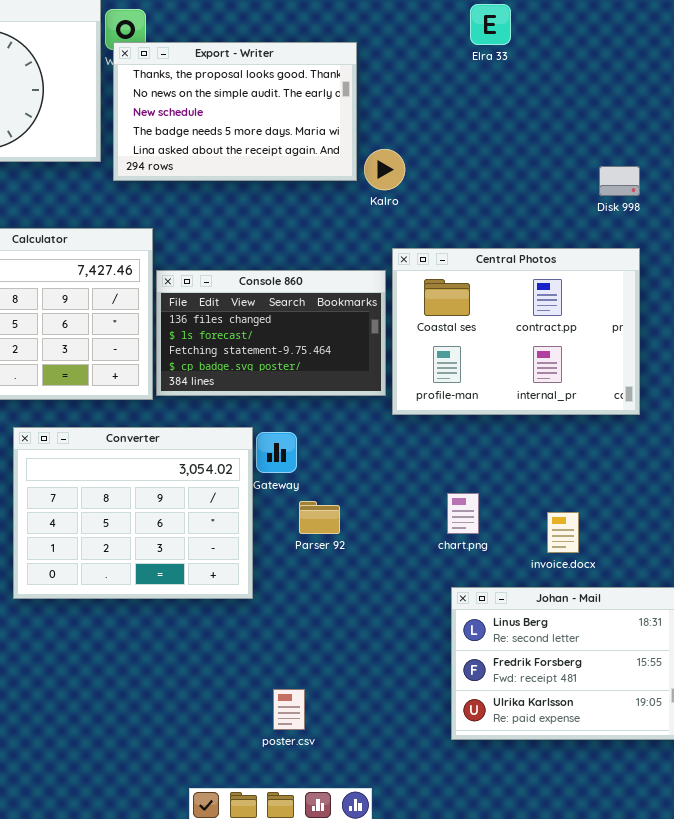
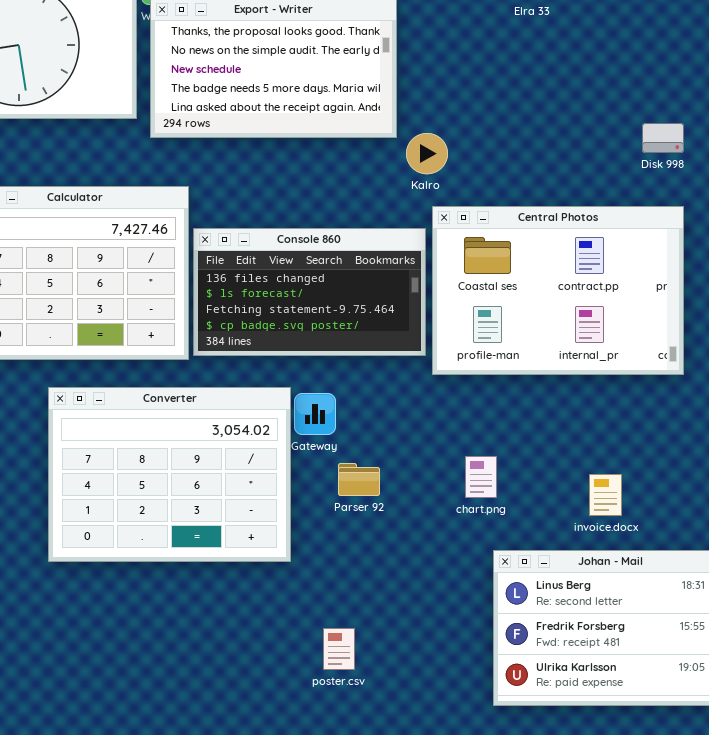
Kalro: [364,149,405,190] -> [406,133,448,174], moved
chart.png: [447,493,479,534] -> [465,456,497,498], moved
poster.csv: [273,689,305,730] -> [323,628,355,670], moved

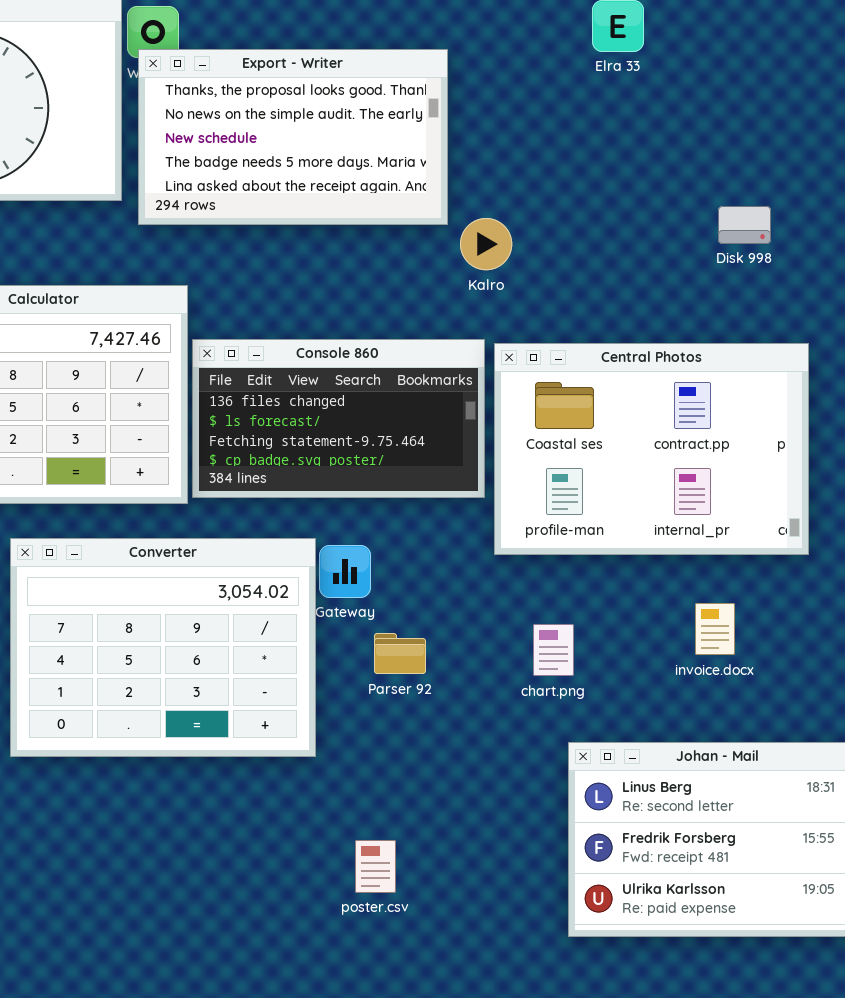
Disk 998: [642,123,684,153] -> [718,206,771,244], moved
Central Photos: [432,206,684,375] -> [494,343,809,555], moved
invoice.docx: [589,474,622,516] -> [695,603,735,655], moved

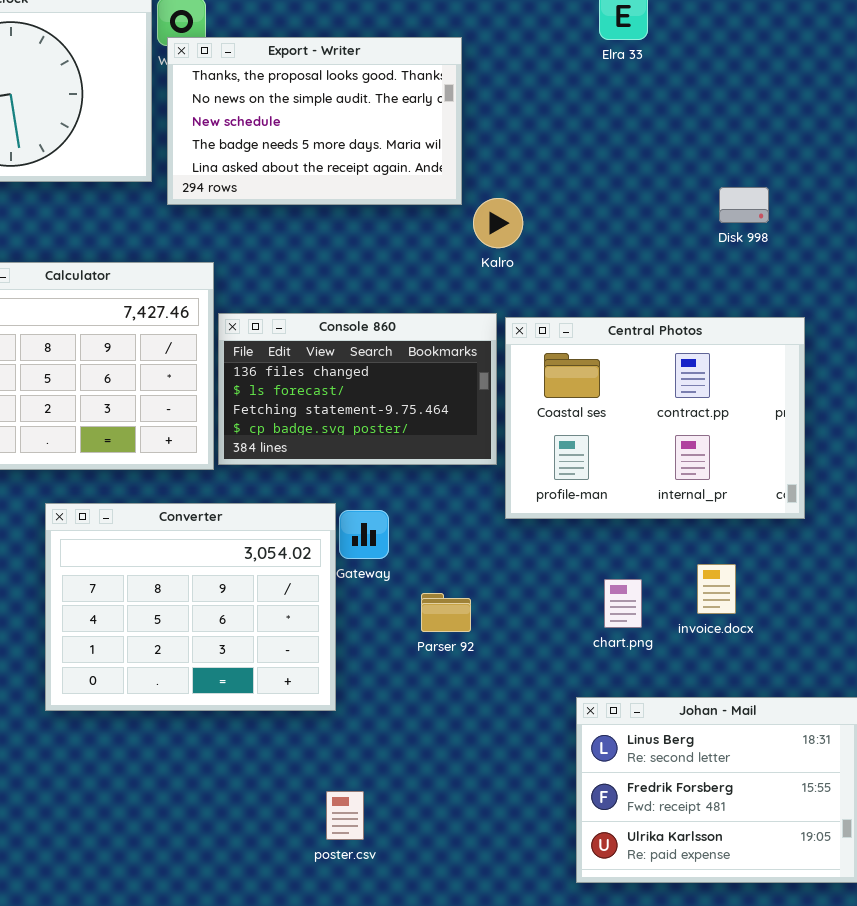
chart.png: [533,624,574,676] -> [604,579,642,628], moved
Parser 92: [374,633,426,674] -> [421,593,471,632], moved
poster.csv: [355,840,396,893] -> [326,791,364,840], moved

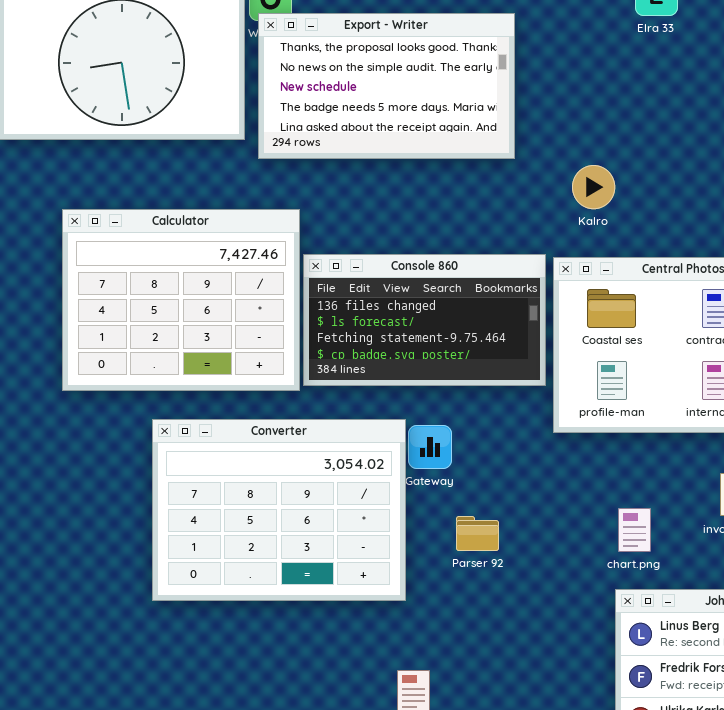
Kalro: [473,198,523,248] -> [572,165,615,209], moved
chart.png: [604,579,642,628] -> [618,508,651,552], moved
Parser 92: [421,593,471,632] -> [456,516,499,551], moved

